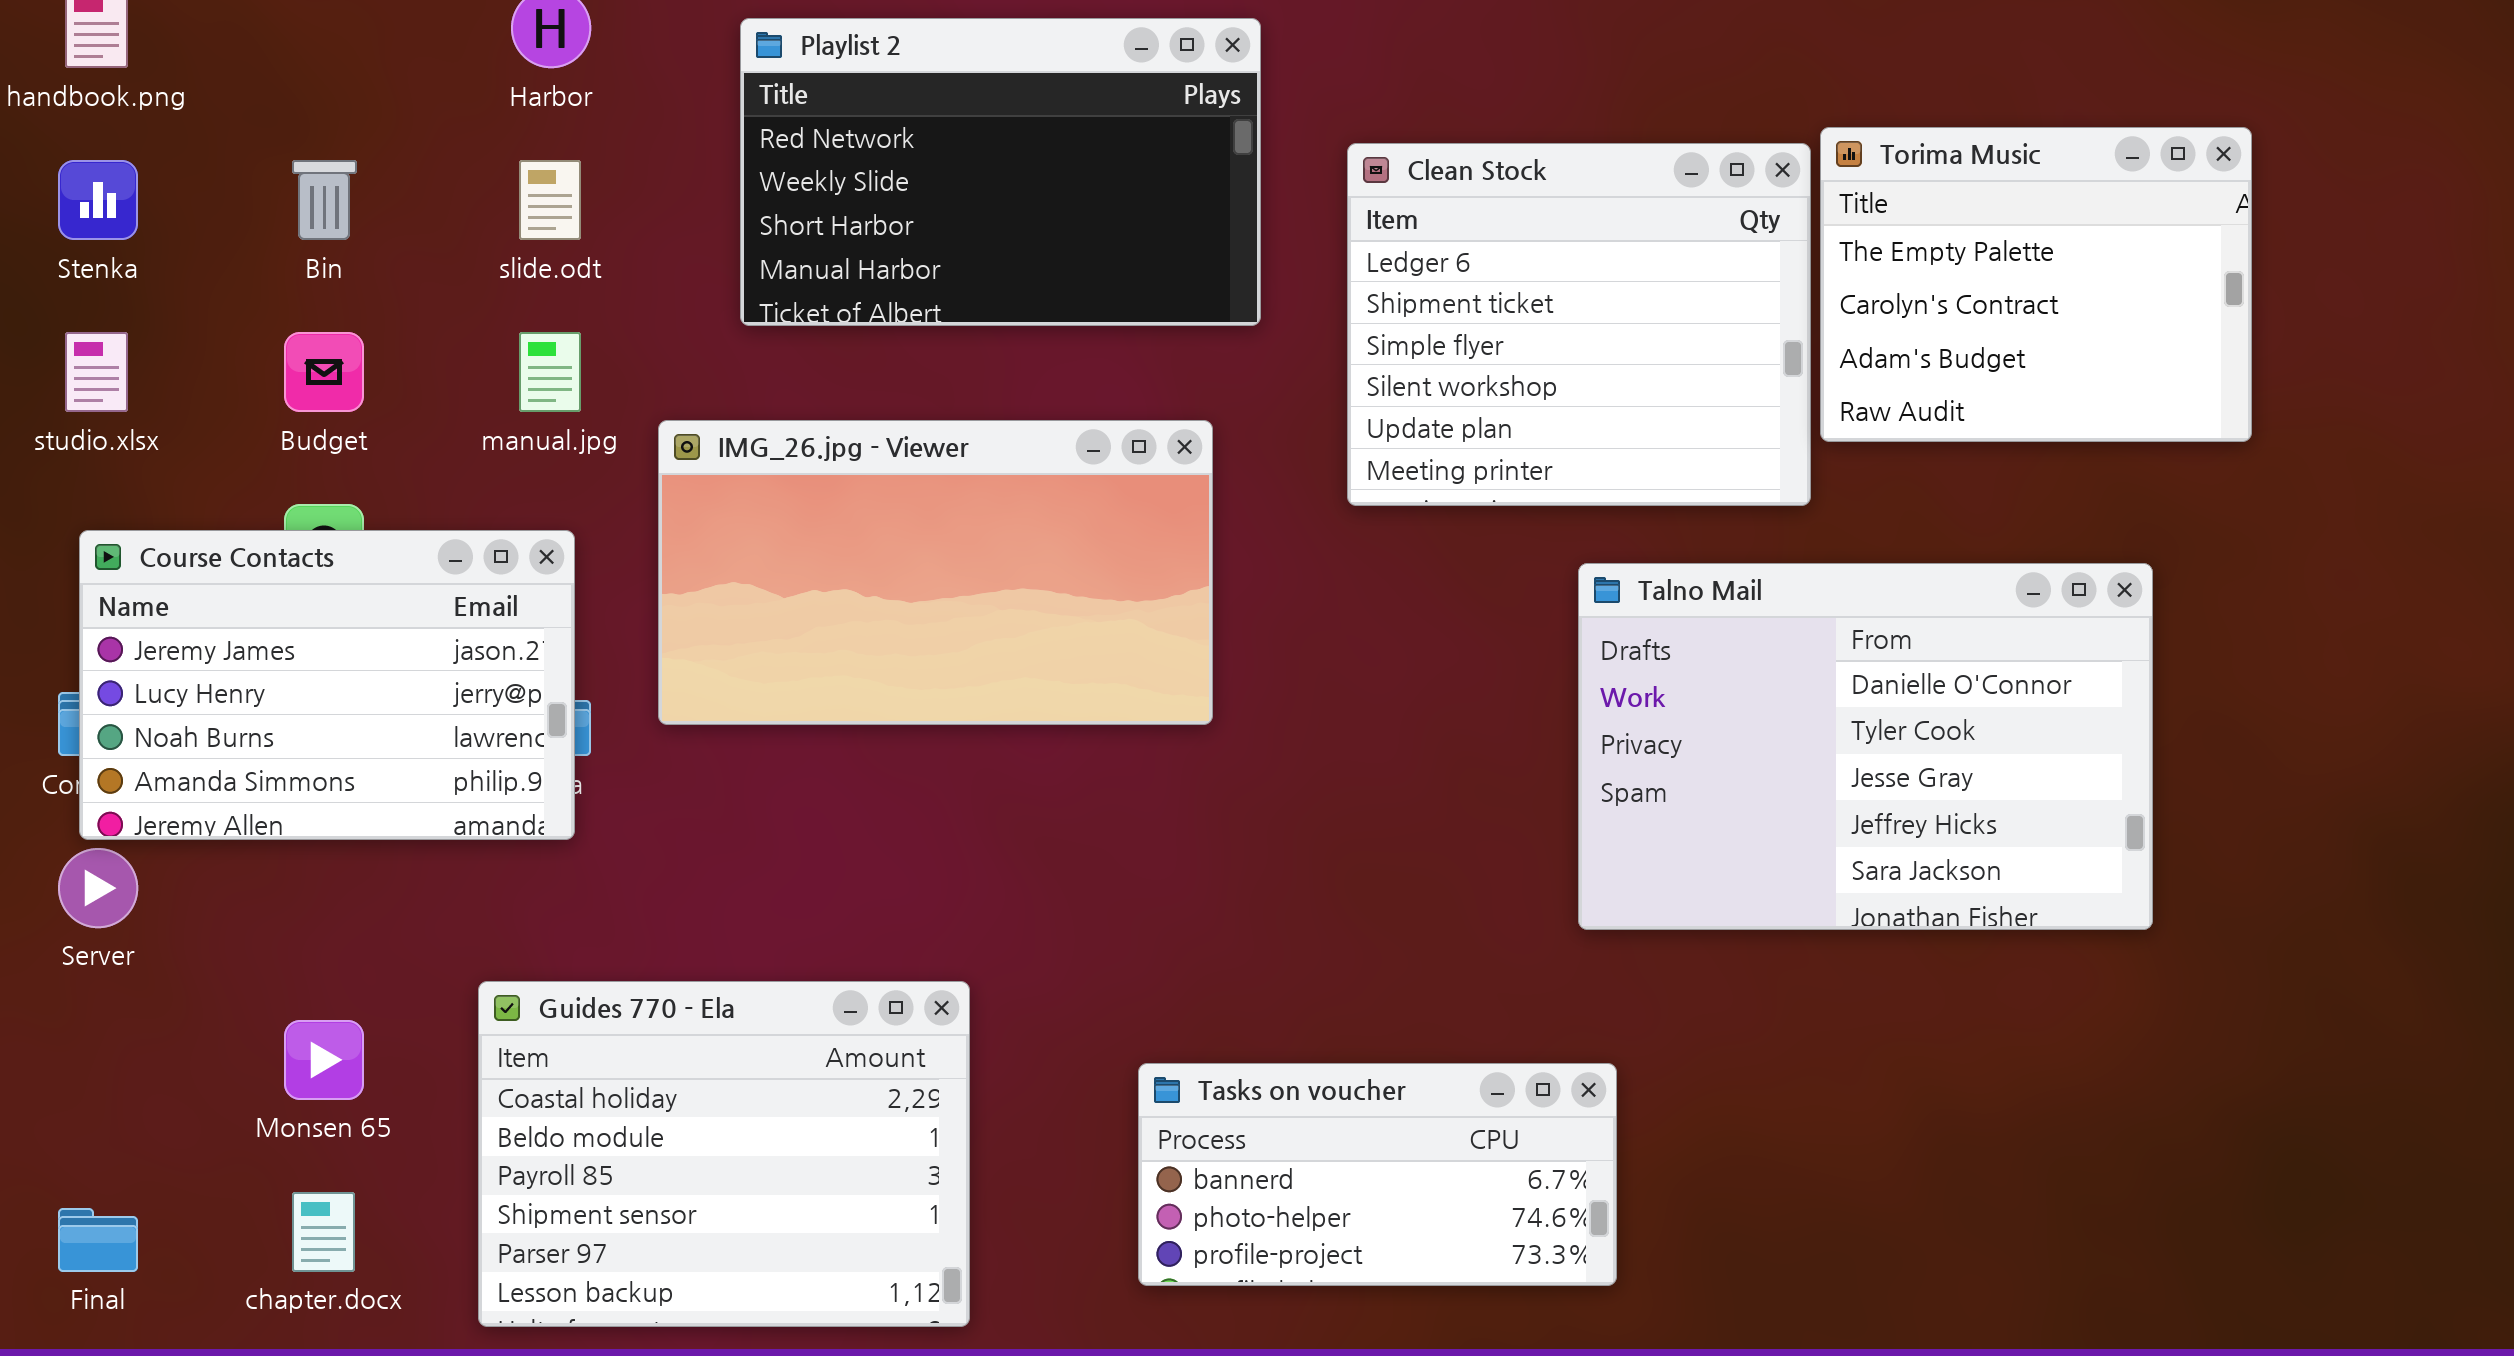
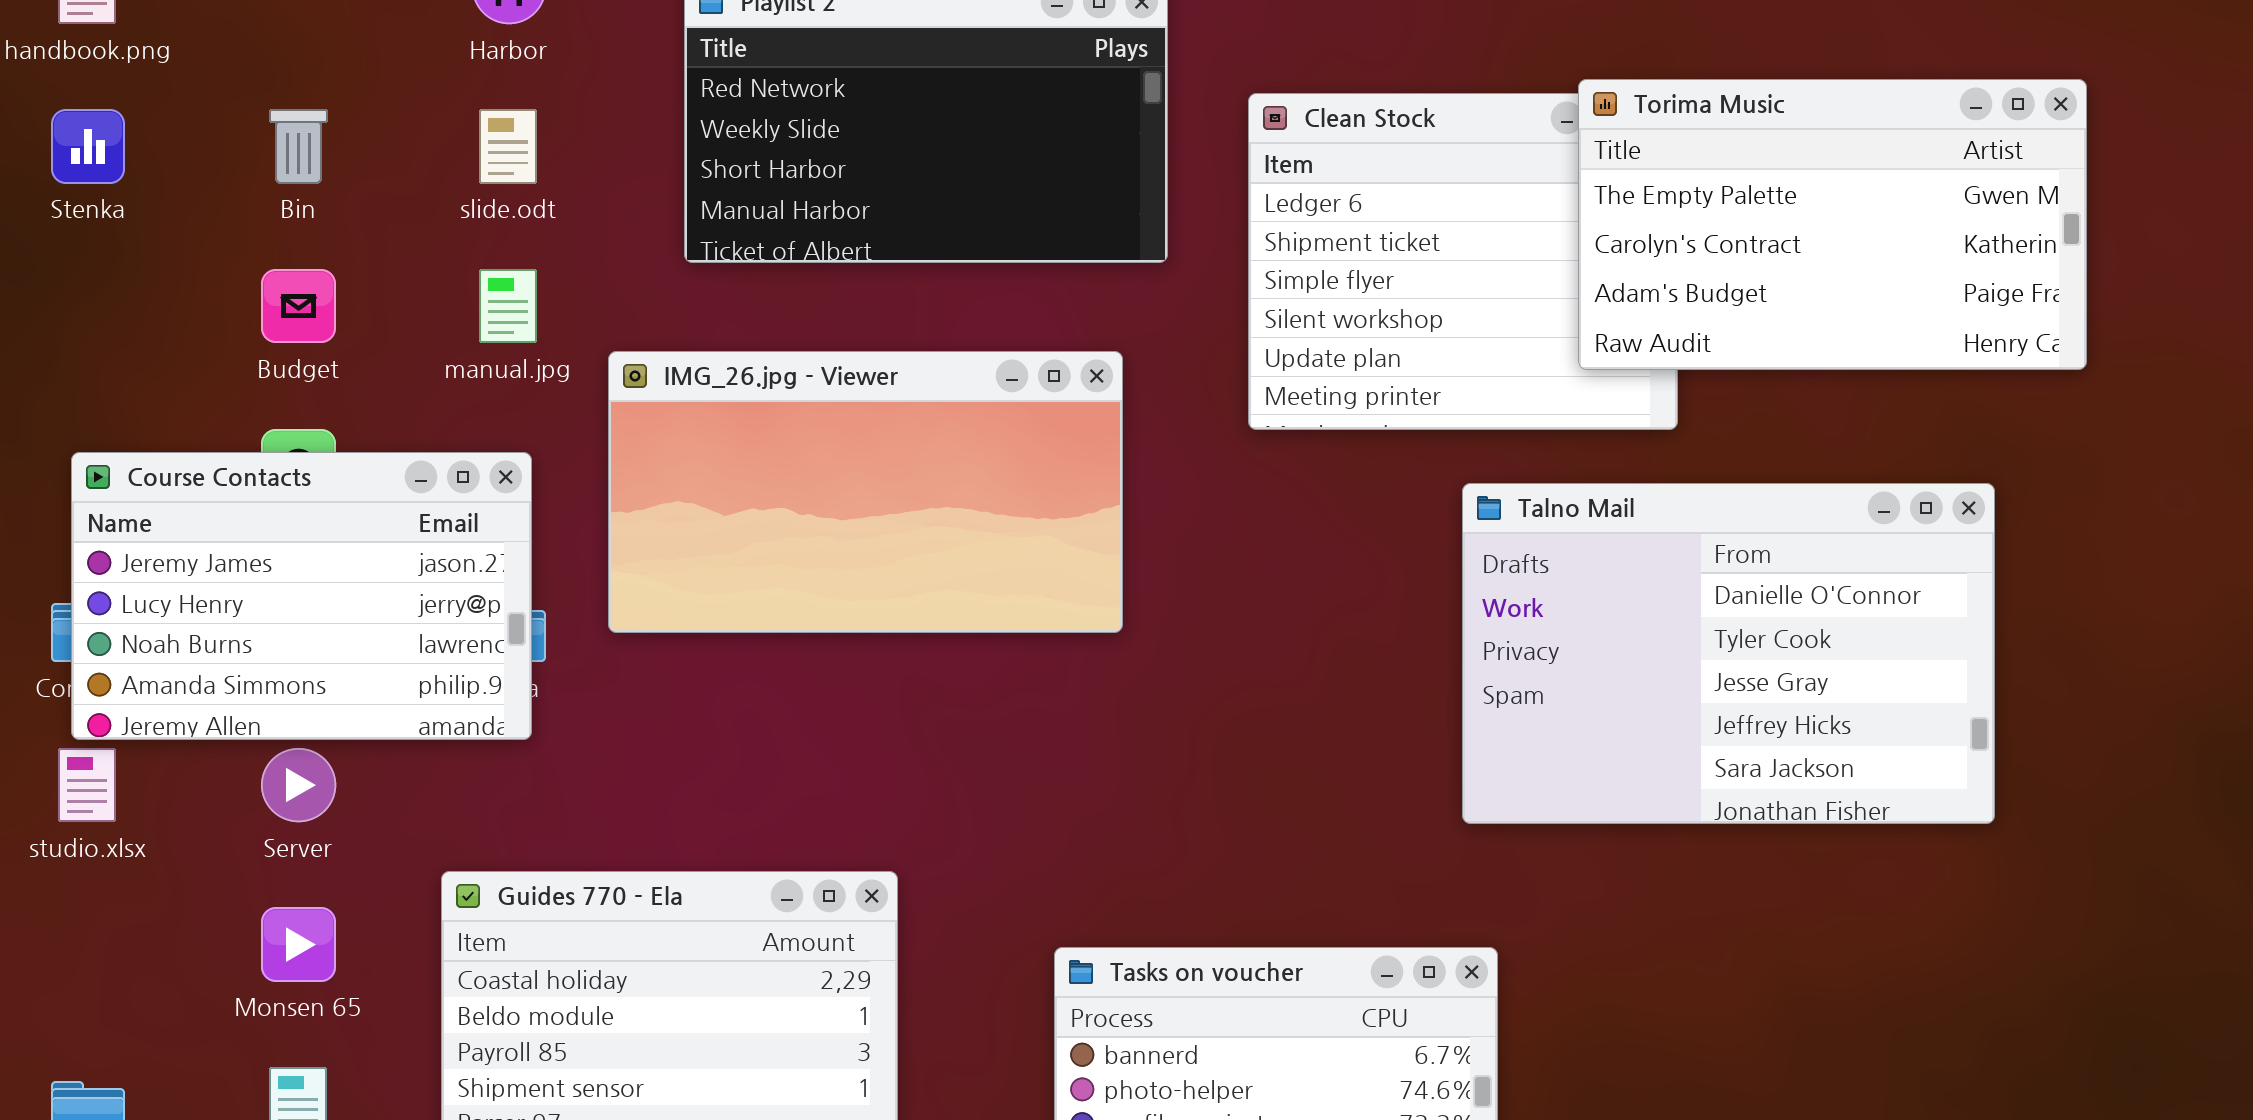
Torima Music: [1820,127,2252,442] -> [1578,79,2087,370], resized
studio.xlsx: [65,332,128,412] -> [58,748,116,822], moved
Server: [58,848,138,928] -> [261,748,336,822], moved

